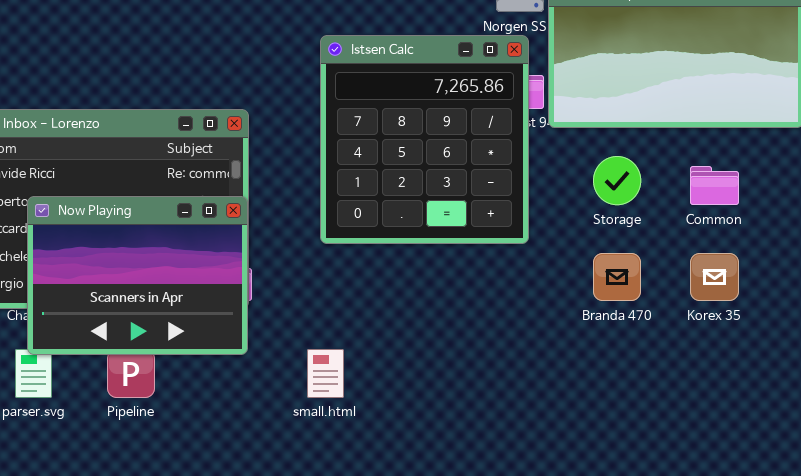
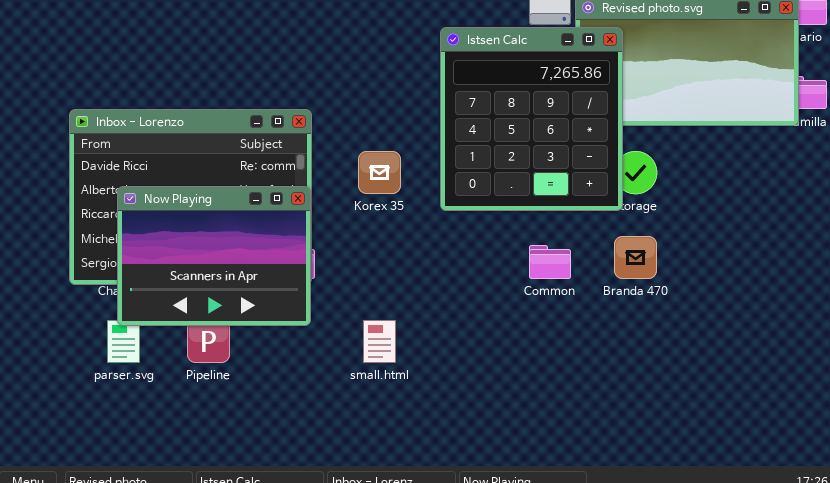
Istsen Calc: [320,35,529,244] -> [440,27,623,211], moved
Common: [690,166,739,205] -> [529,245,571,279], moved
Korex 35: [690,253,739,301] -> [358,151,401,194], moved

